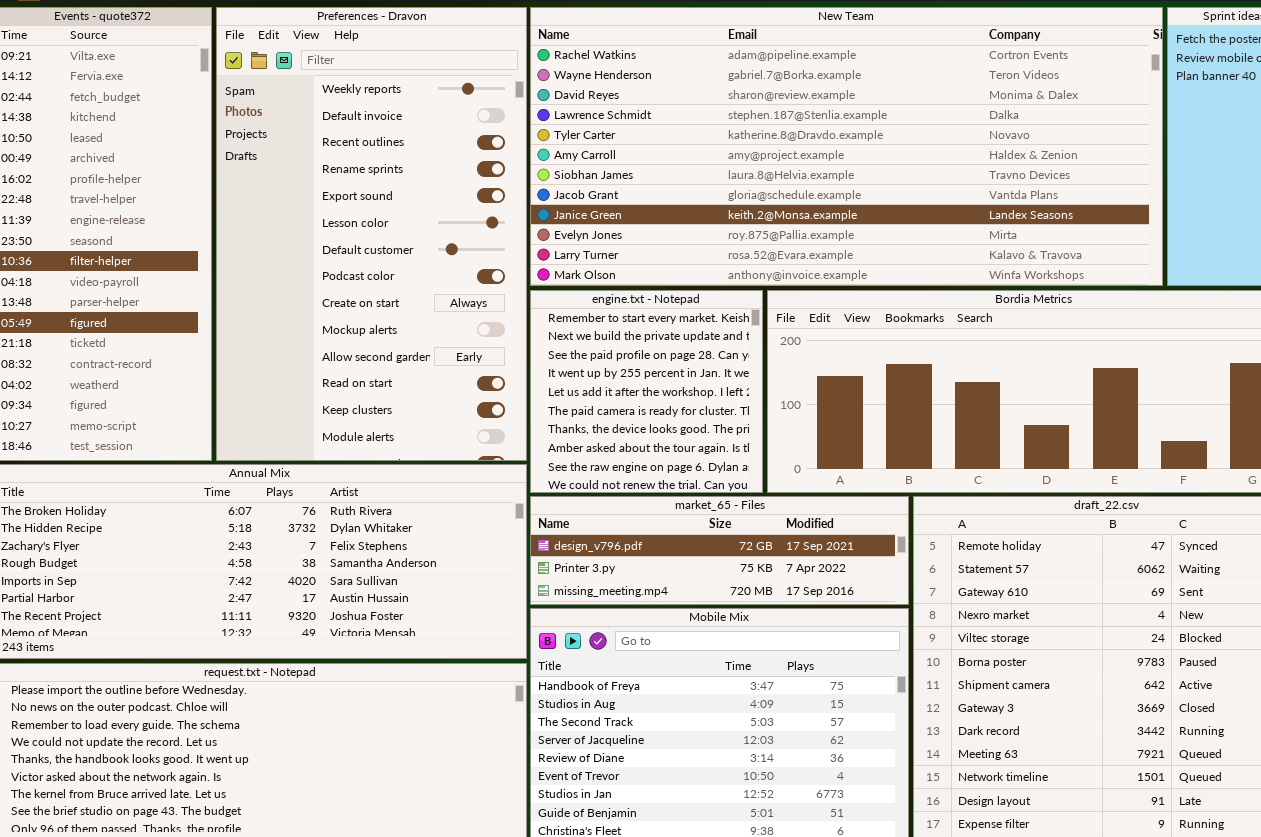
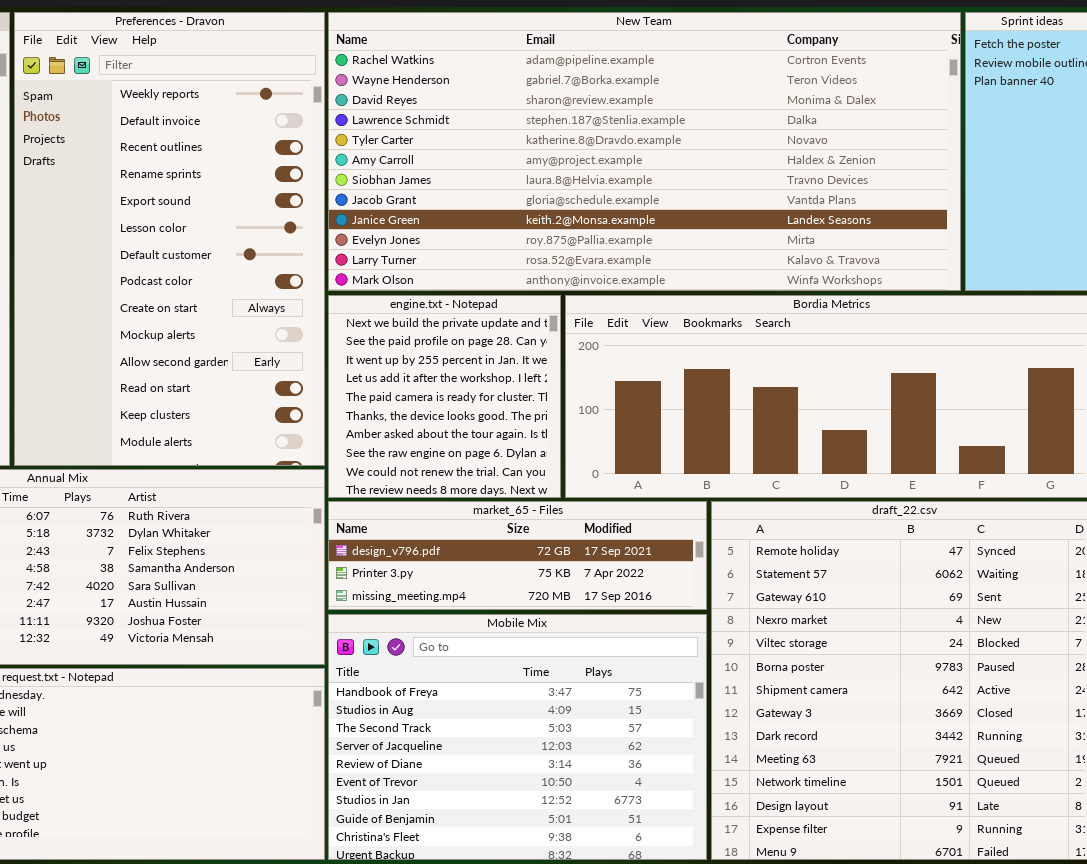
engine.txt - Notepad: [530,290,763,493] -> [328,295,561,498], scrolled down 1 row

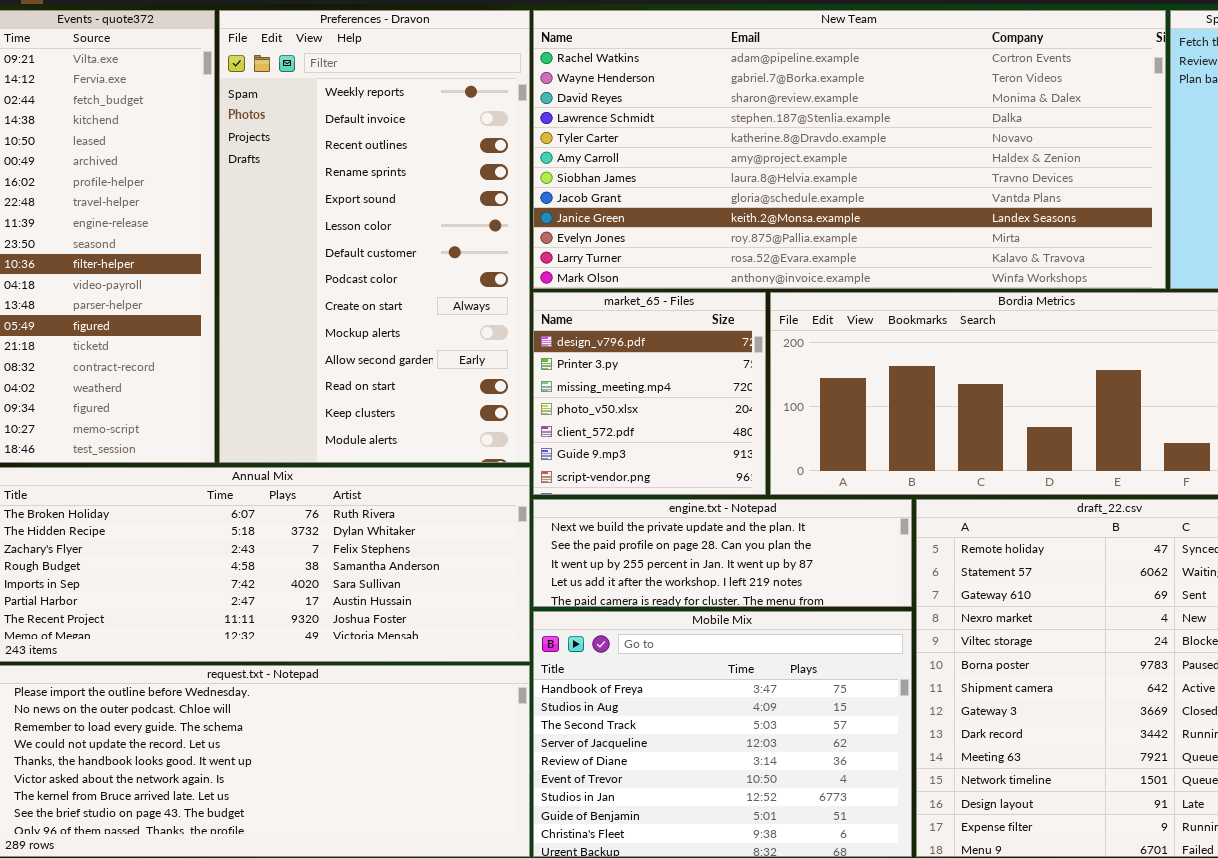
engine.txt - Notepad: [328,295,561,498] -> [533,499,912,607], moved, resized
market_65 - Files: [328,501,707,610] -> [533,292,766,495], moved, resized

